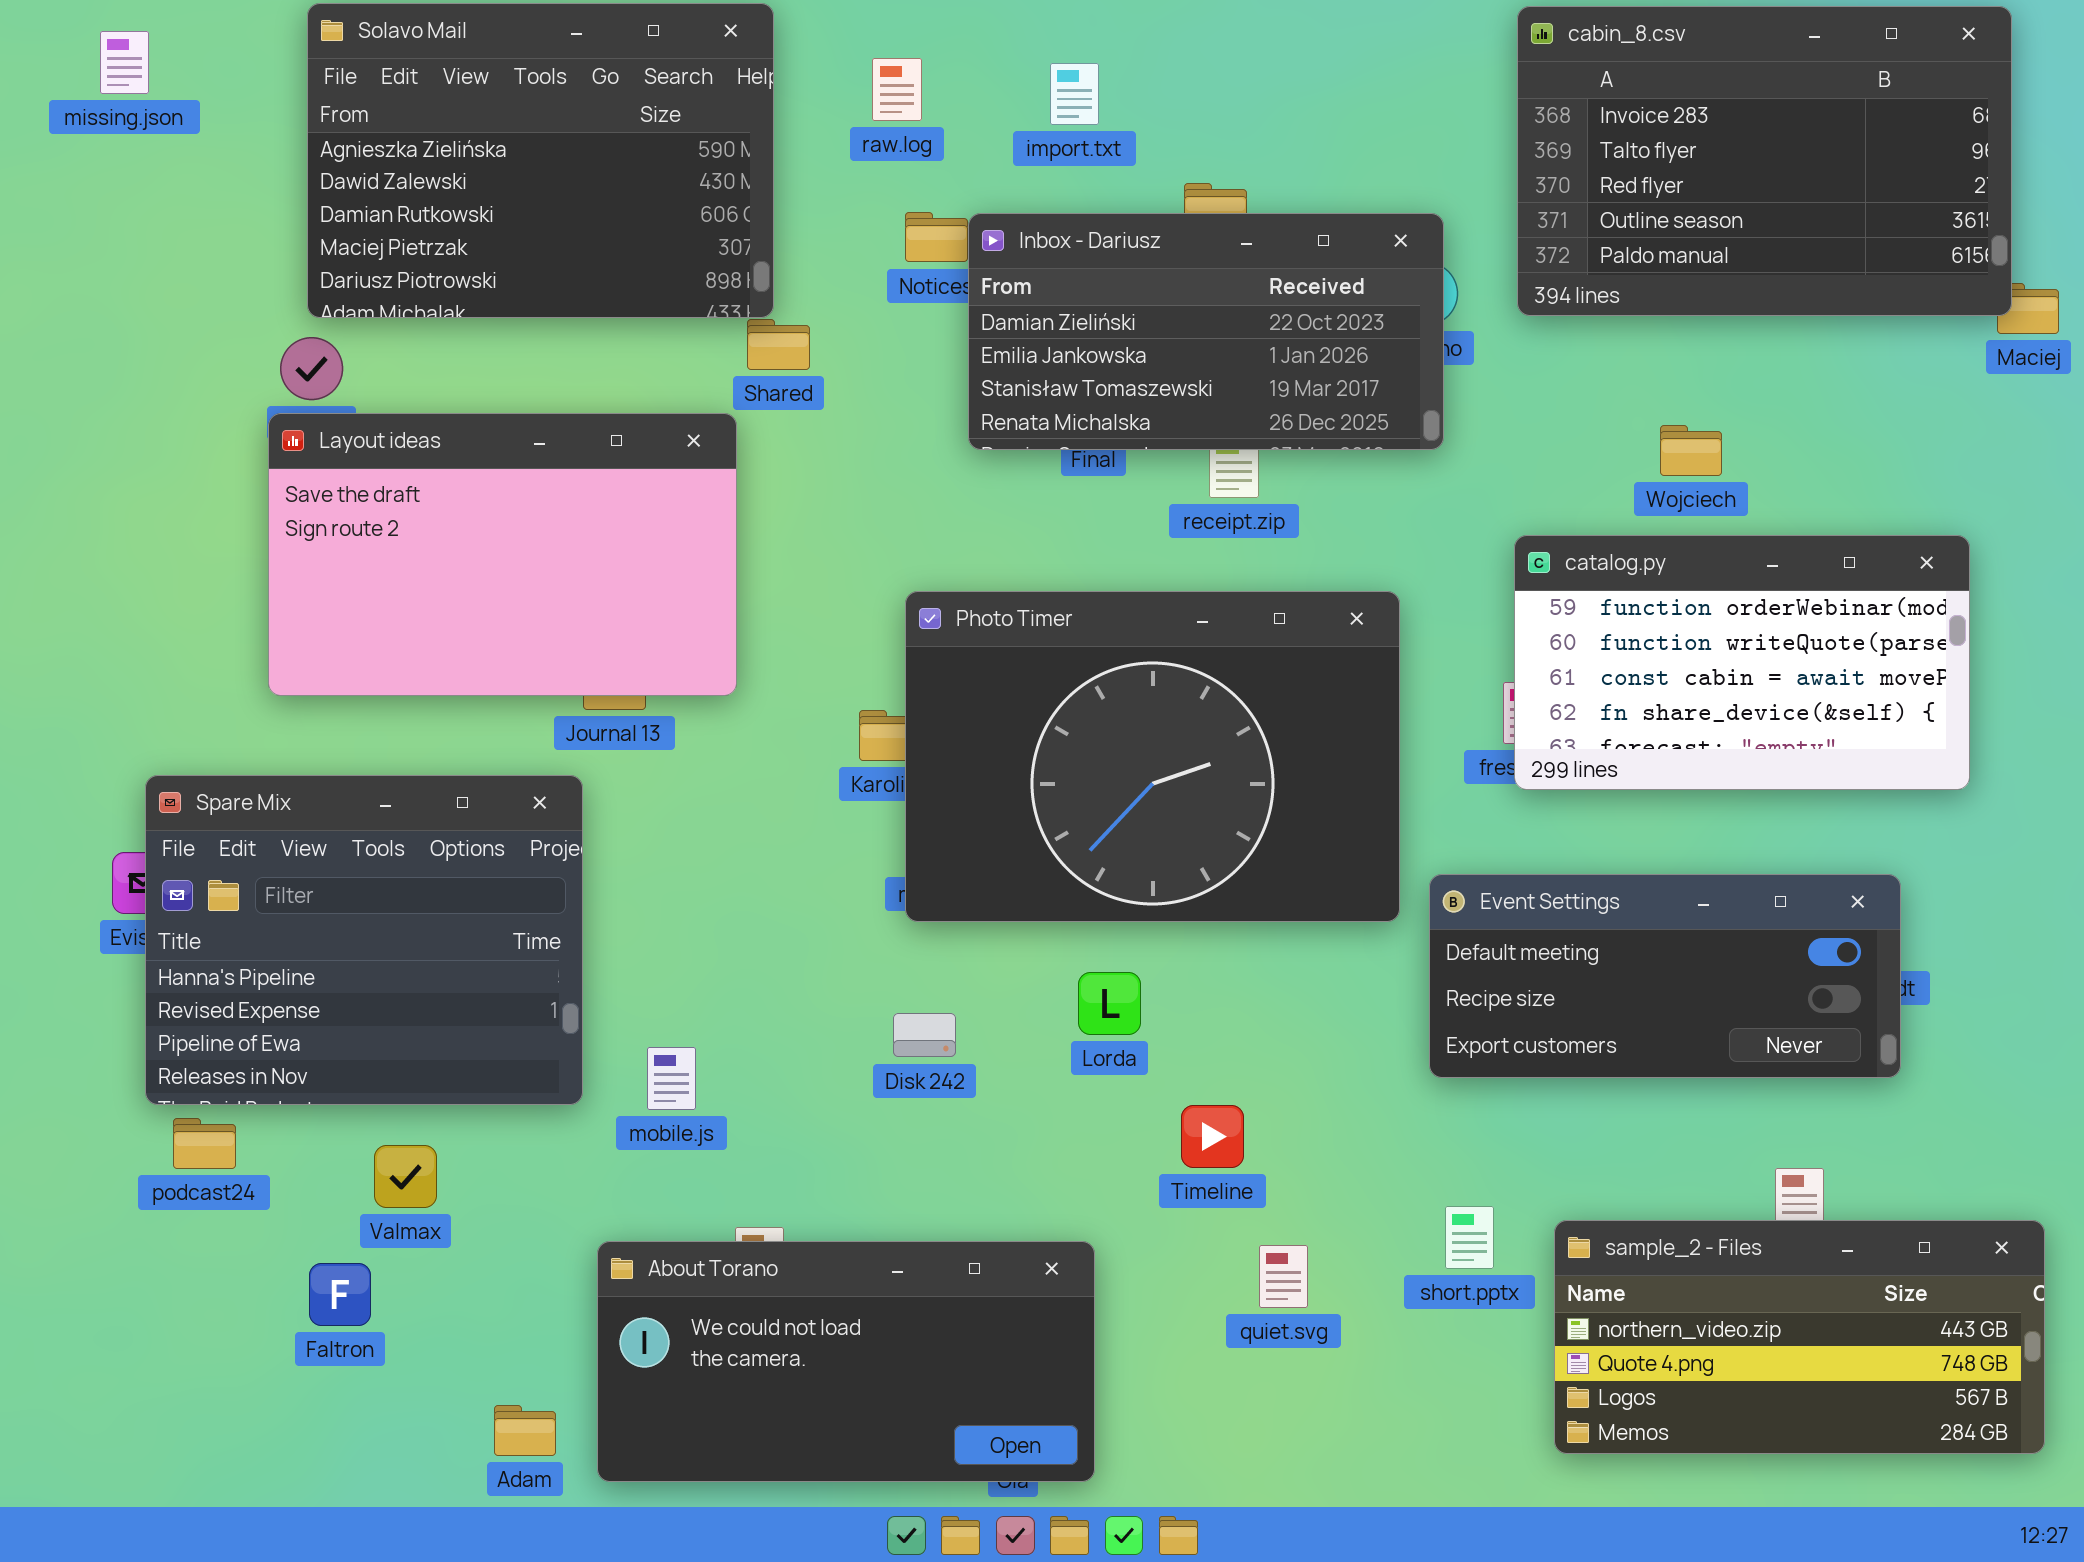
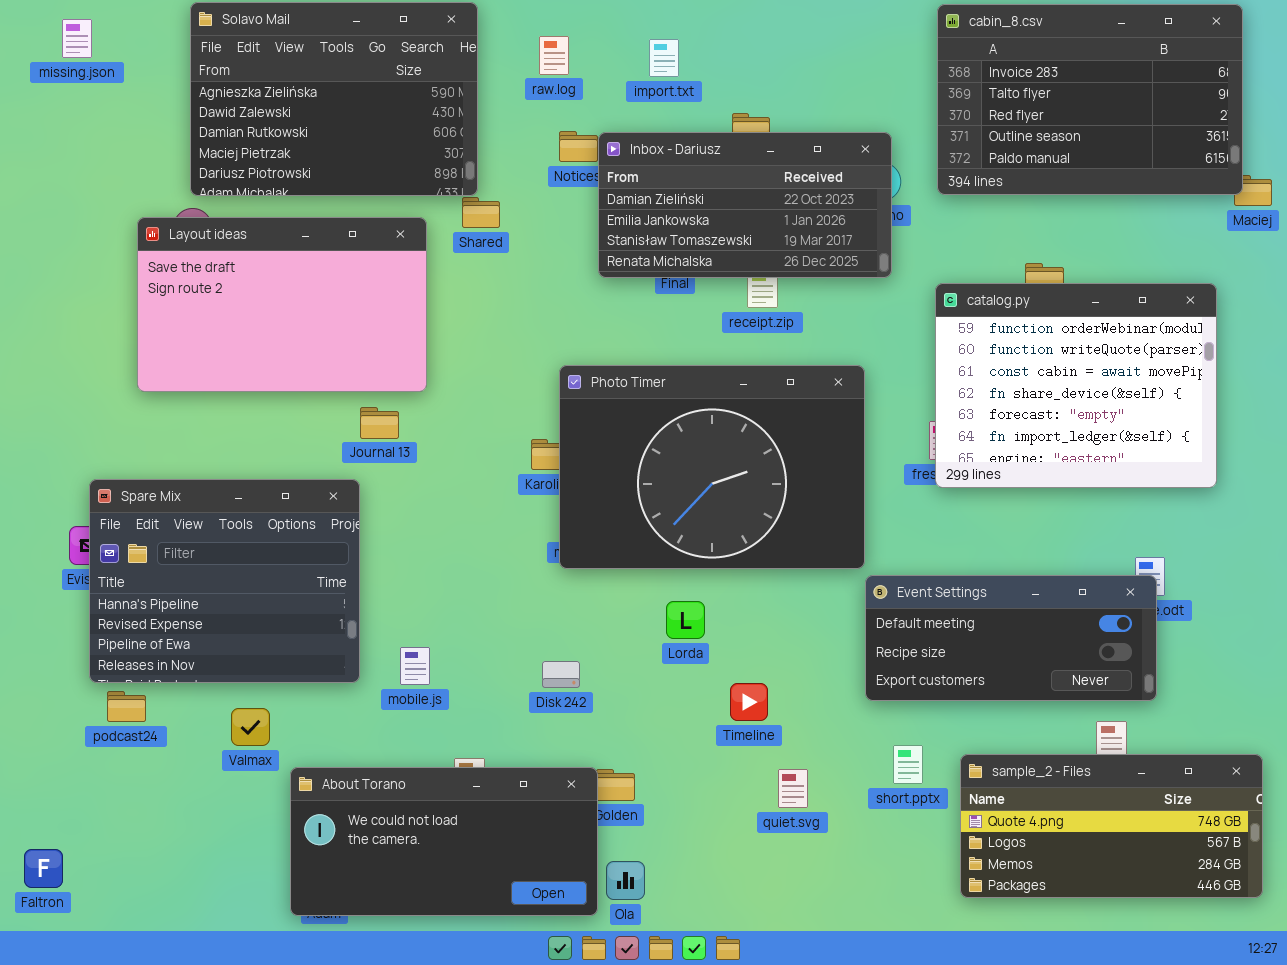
Layout ideas: [268,413,737,696] -> [137,217,427,392], moved
catalog.py: [1514,535,1970,790] -> [935,283,1217,488], resized
Event Settings: [1429,874,1901,1078] -> [865,575,1157,701], moved
Disk 242: [893,1013,956,1057] -> [542,661,580,688], moved
sample_2 - Files: [1554,1220,2045,1454] -> [960,754,1263,898], scrolled down 1 row
About Torano: [597,1241,1095,1482] -> [290,767,598,916], moved
Faltron: [309,1263,371,1326] -> [24,849,63,888], moved

